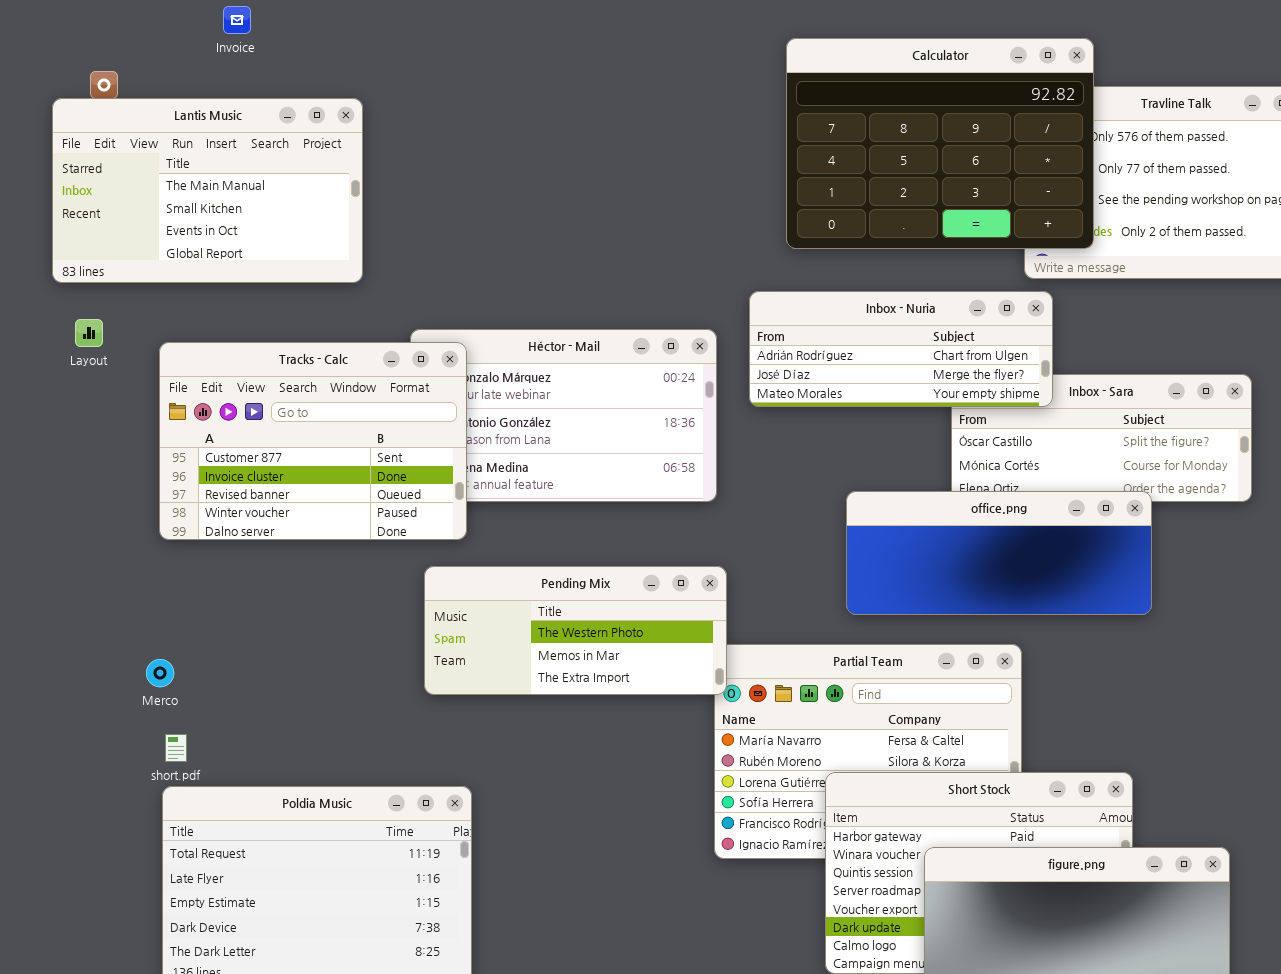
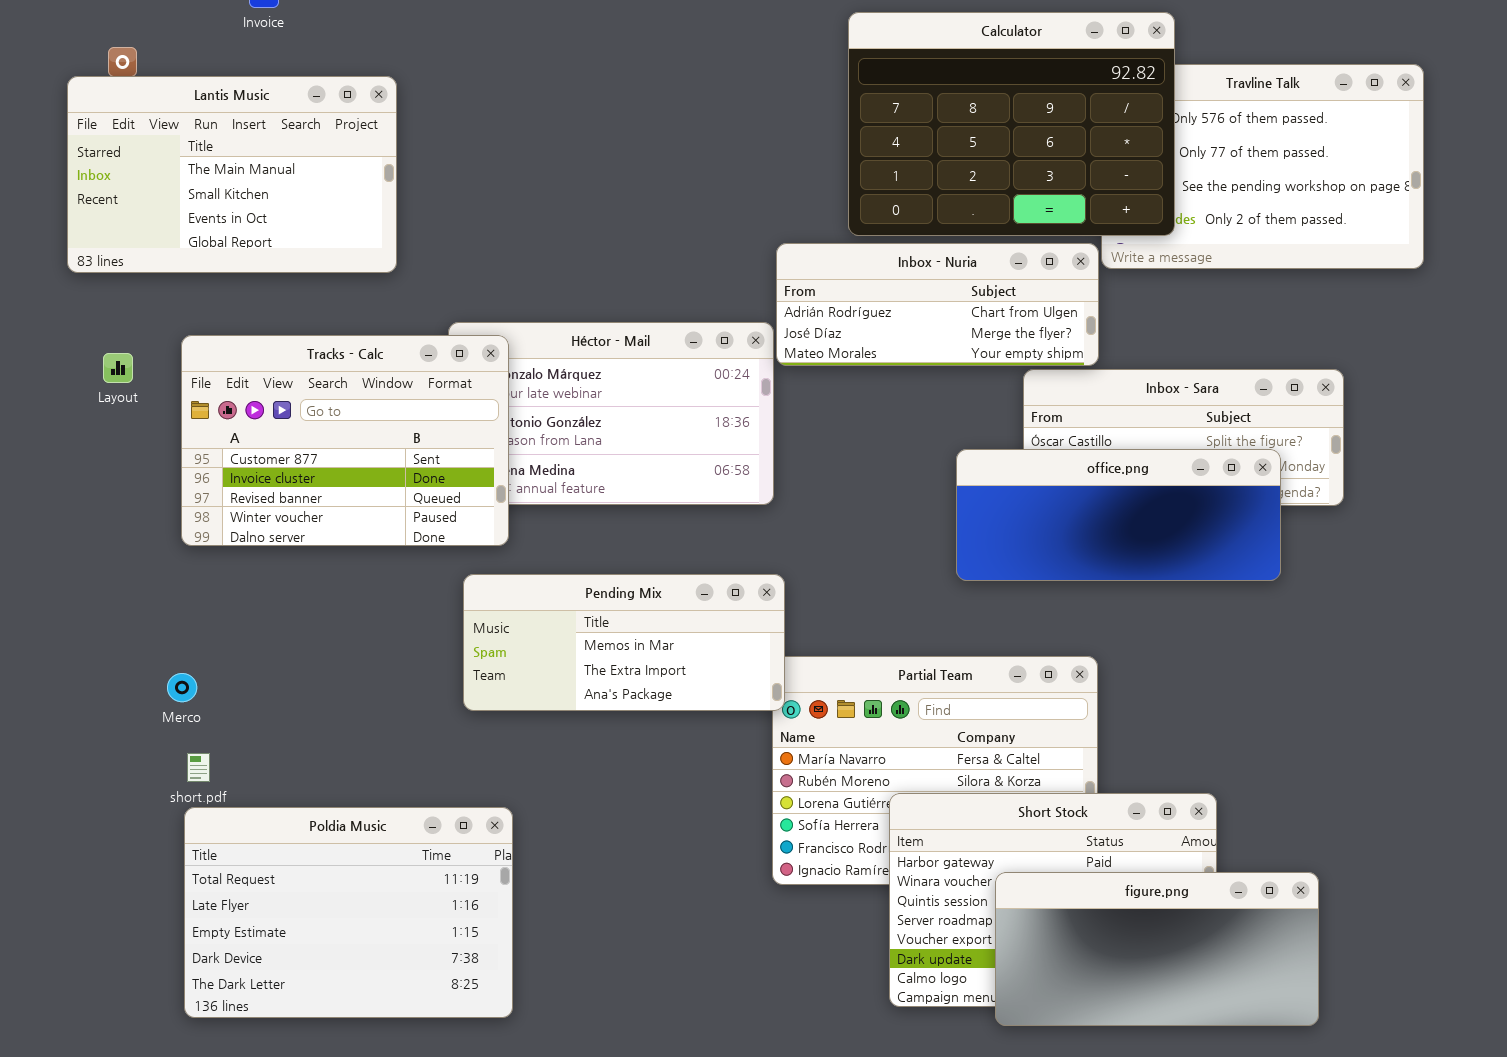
Inbox - Nuria: [749,291,1053,407] -> [776,243,1099,366], moved
Layout: [75,319,103,347] -> [103,353,133,383], moved
office.png: [846,491,1152,615] -> [956,449,1281,581], moved
Pending Mix: [424,566,727,695] -> [463,574,785,711], scrolled down 1 row

